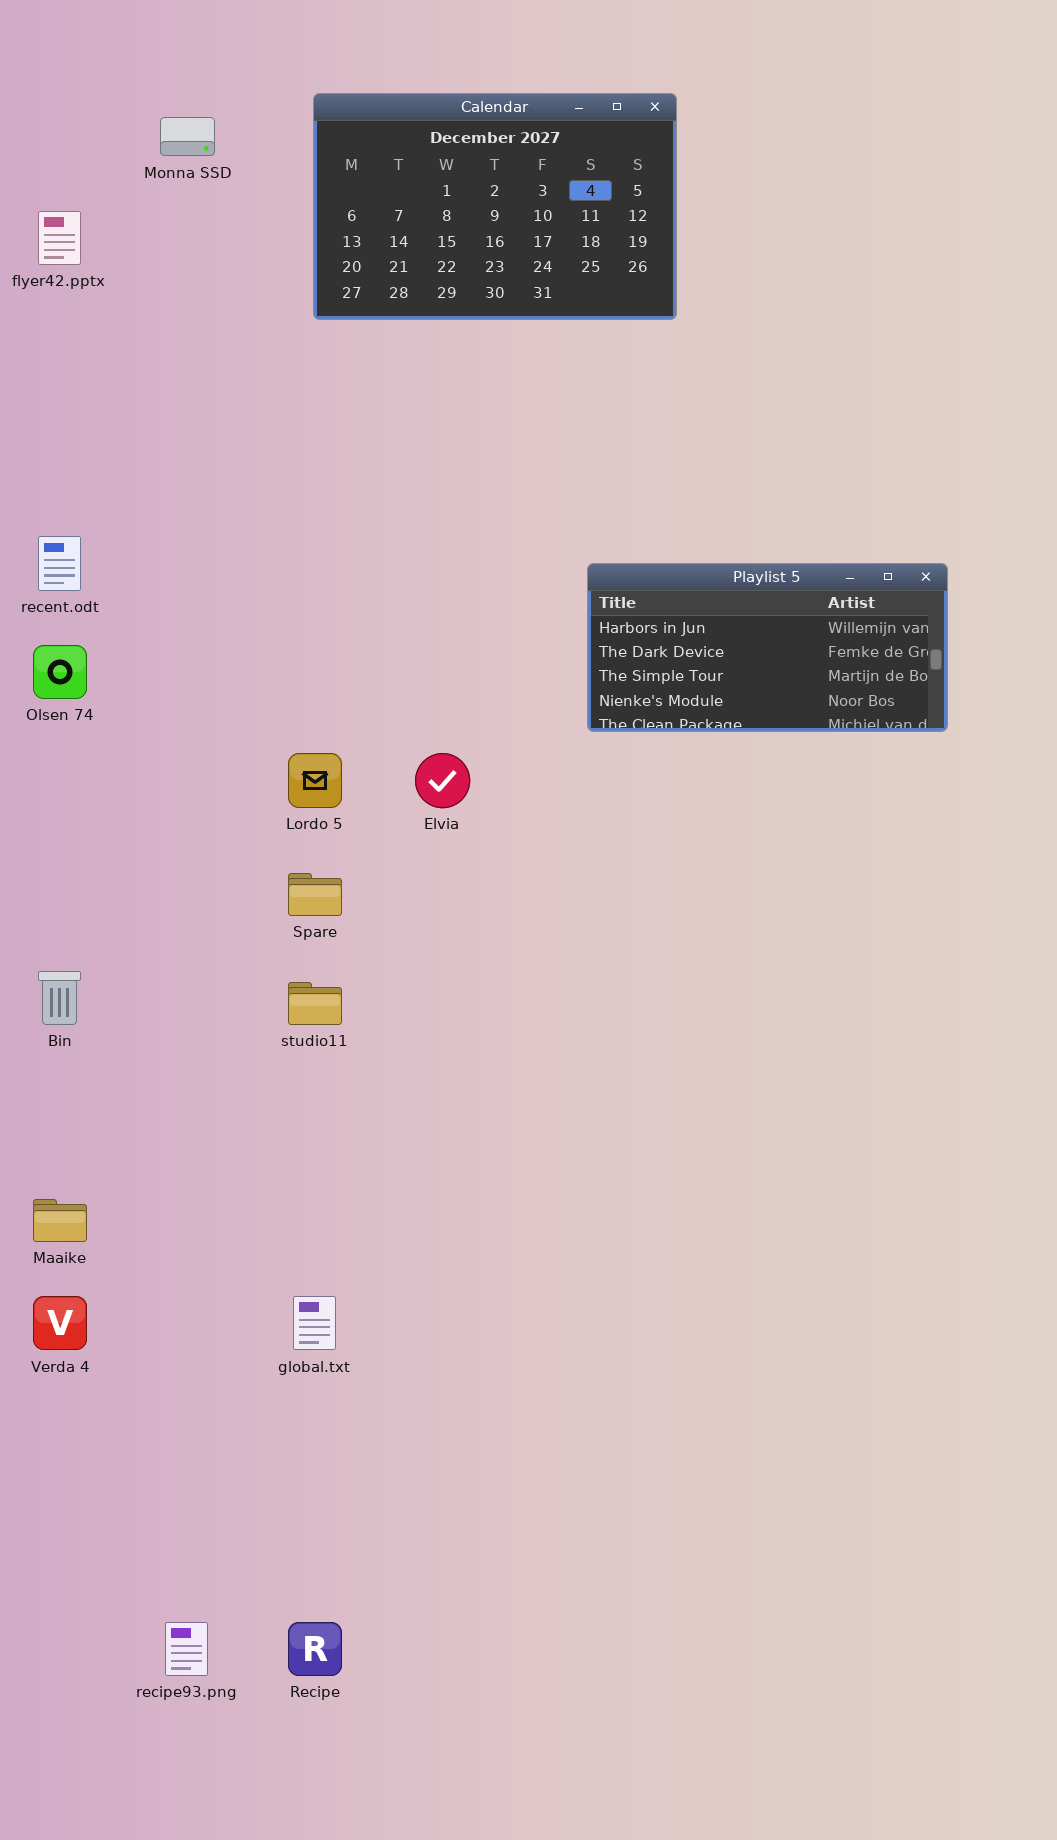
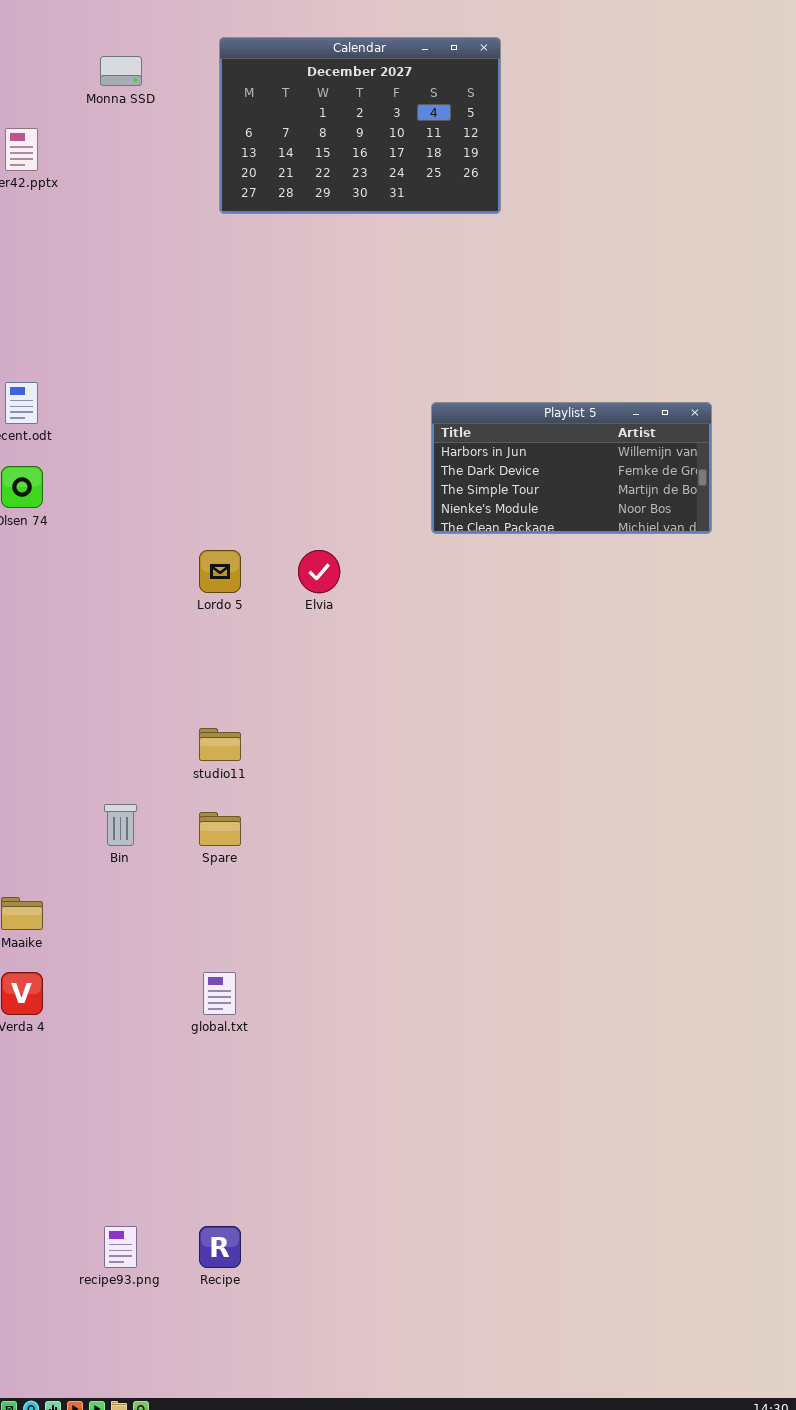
Spare: [288,873,342,916] -> [199,812,241,846], moved
Bin: [38,971,81,1025] -> [104,804,137,846], moved

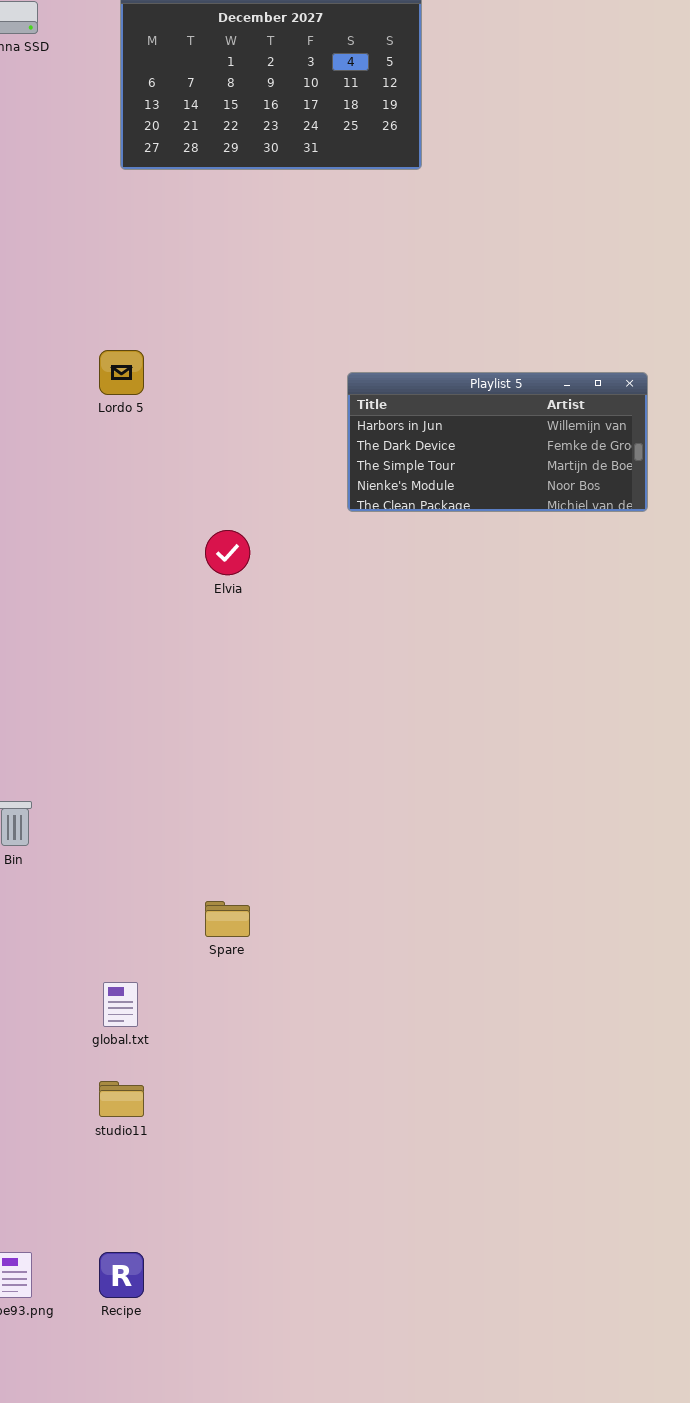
Lordo 5: [199,550,241,593] -> [99,350,144,395], moved
studio11: [199,728,241,761] -> [99,1081,144,1117], moved
Spare: [199,812,241,846] -> [205,901,250,937], moved

